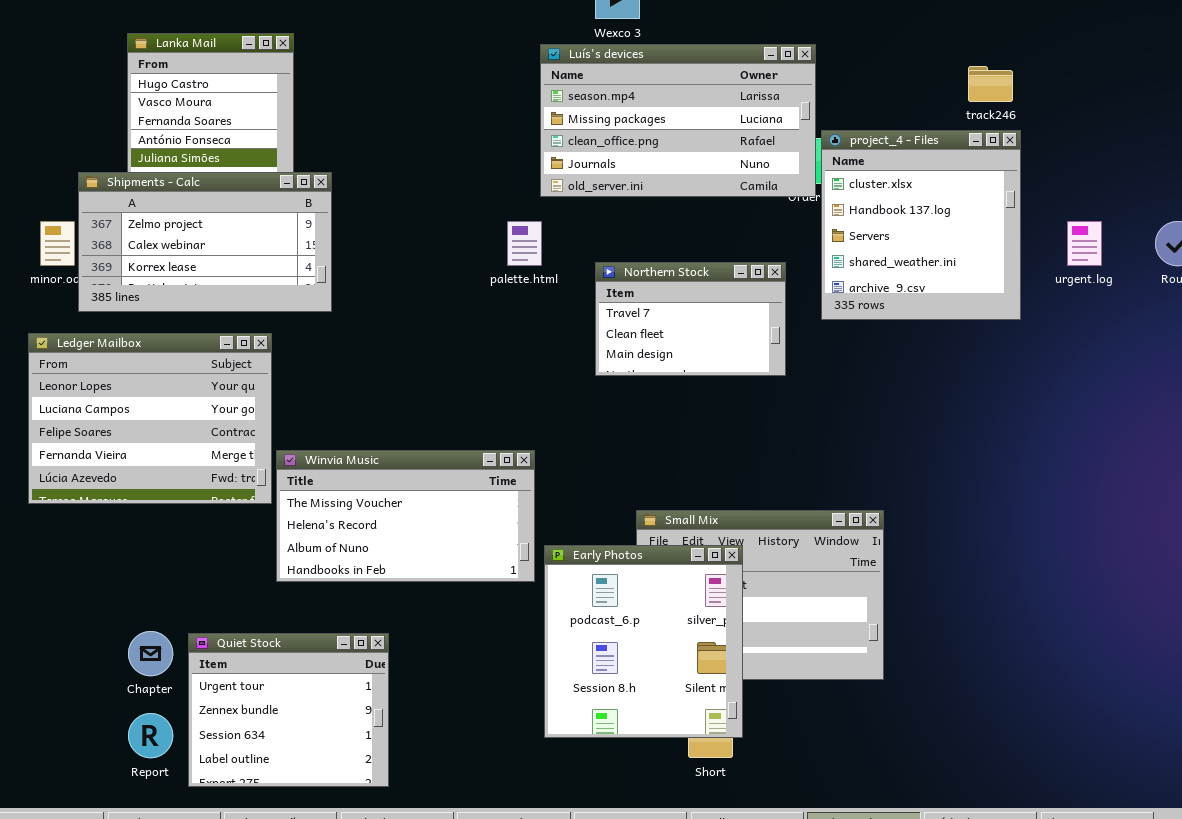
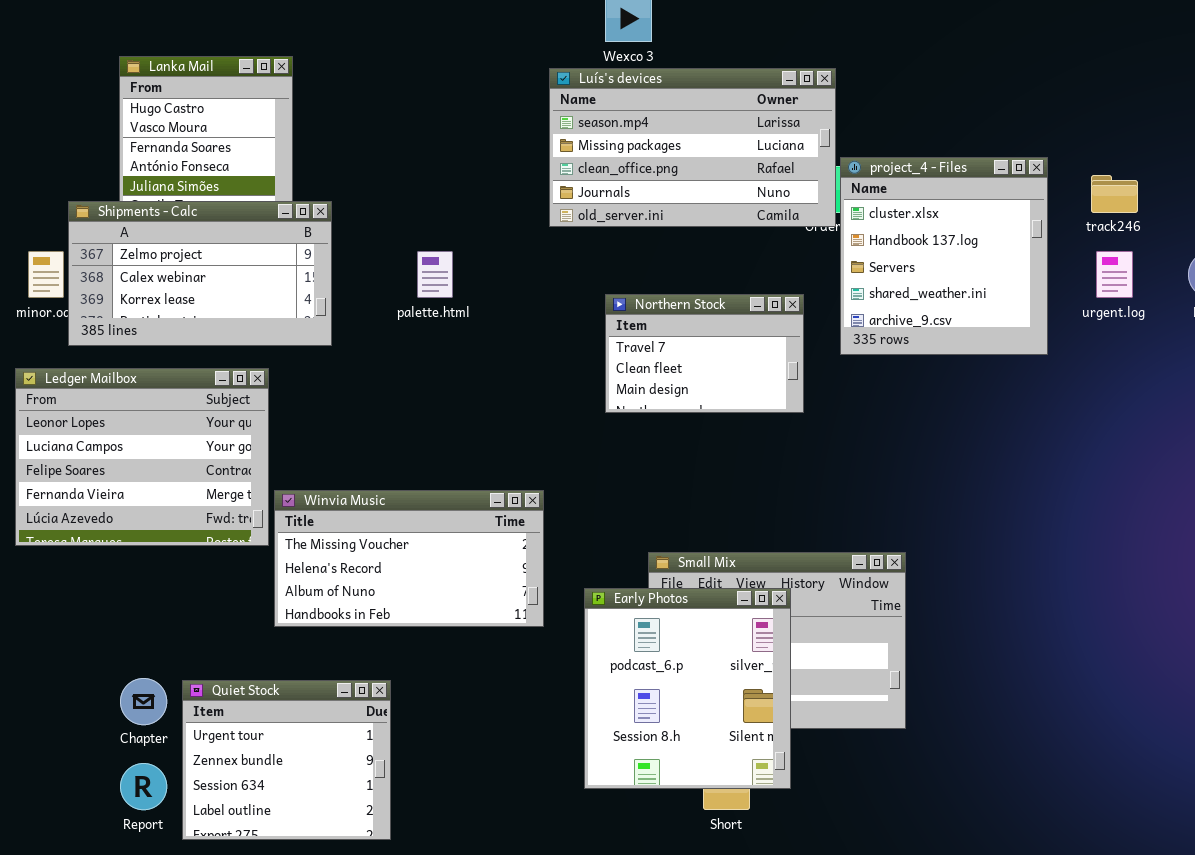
track246: [968,66,1013,102] -> [1091,175,1138,213], moved
palette.html: [507,221,542,266] -> [417,251,453,298], moved
Early Photos: [544,545,743,738] -> [584,588,791,789], moved

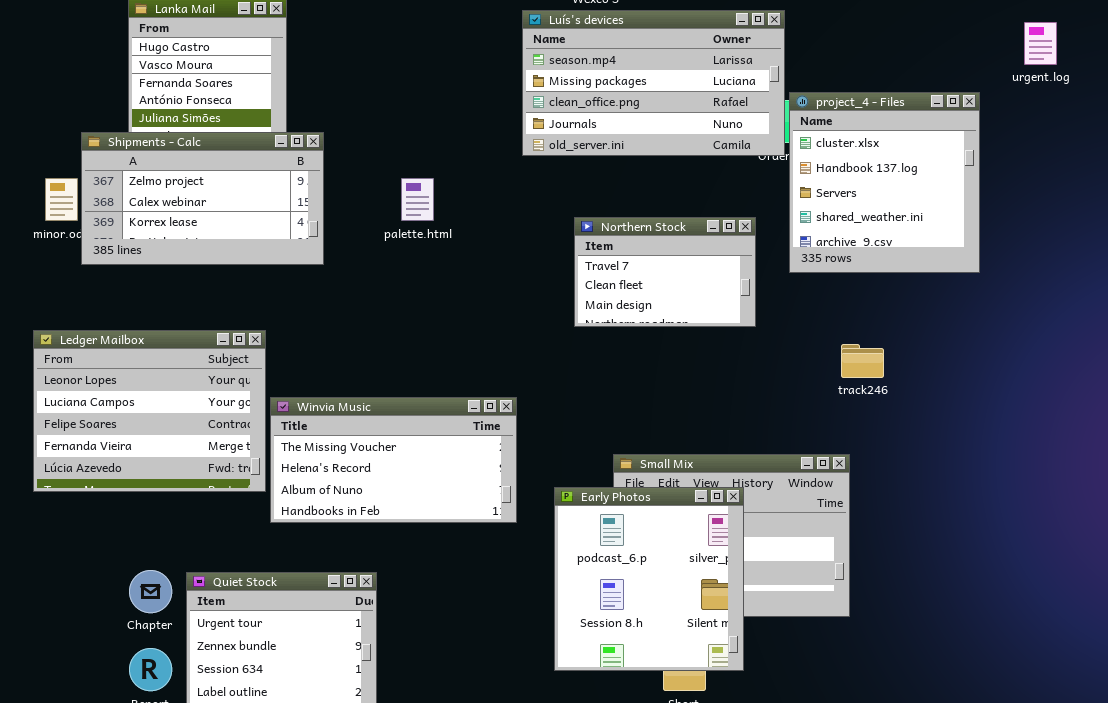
track246: [1091,175,1138,213] -> [841,344,884,378], moved
urgent.log: [1096,251,1133,298] -> [1024,22,1057,65], moved
Ledger Mailbox: [15,368,269,546] -> [33,330,266,492], moved

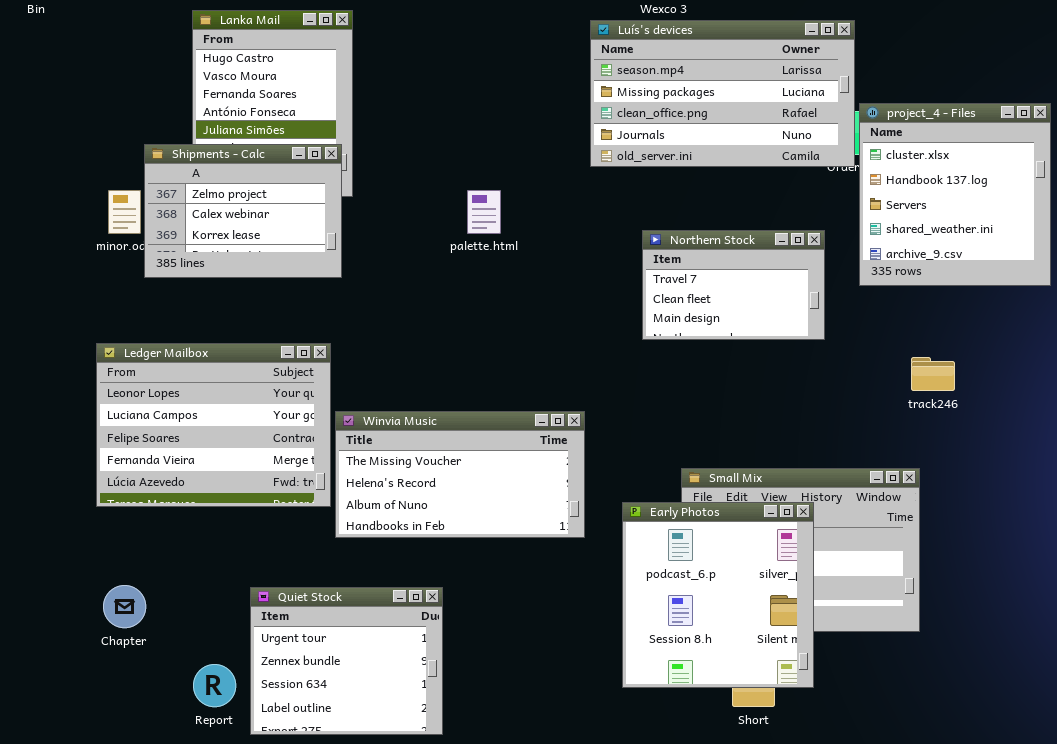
Shipments - Calc: [81,132,324,265] -> [144,144,342,278], resized
Chapter: [129,570,172,613] -> [103,585,146,628], moved

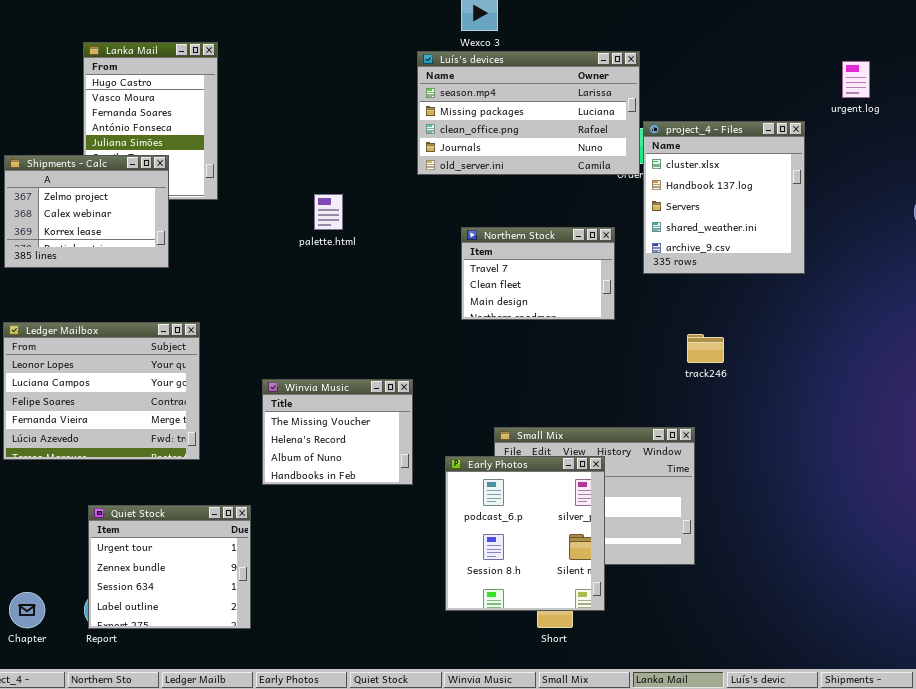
Shipments - Calc: [144,144,342,278] -> [4,155,169,268], moved
Winvia Music: [335,411,585,538] -> [262,379,413,485], resized
Chapter: [103,585,146,628] -> [9,592,45,628], moved
Quiet Stock: [250,587,443,735] -> [88,505,251,629], moved

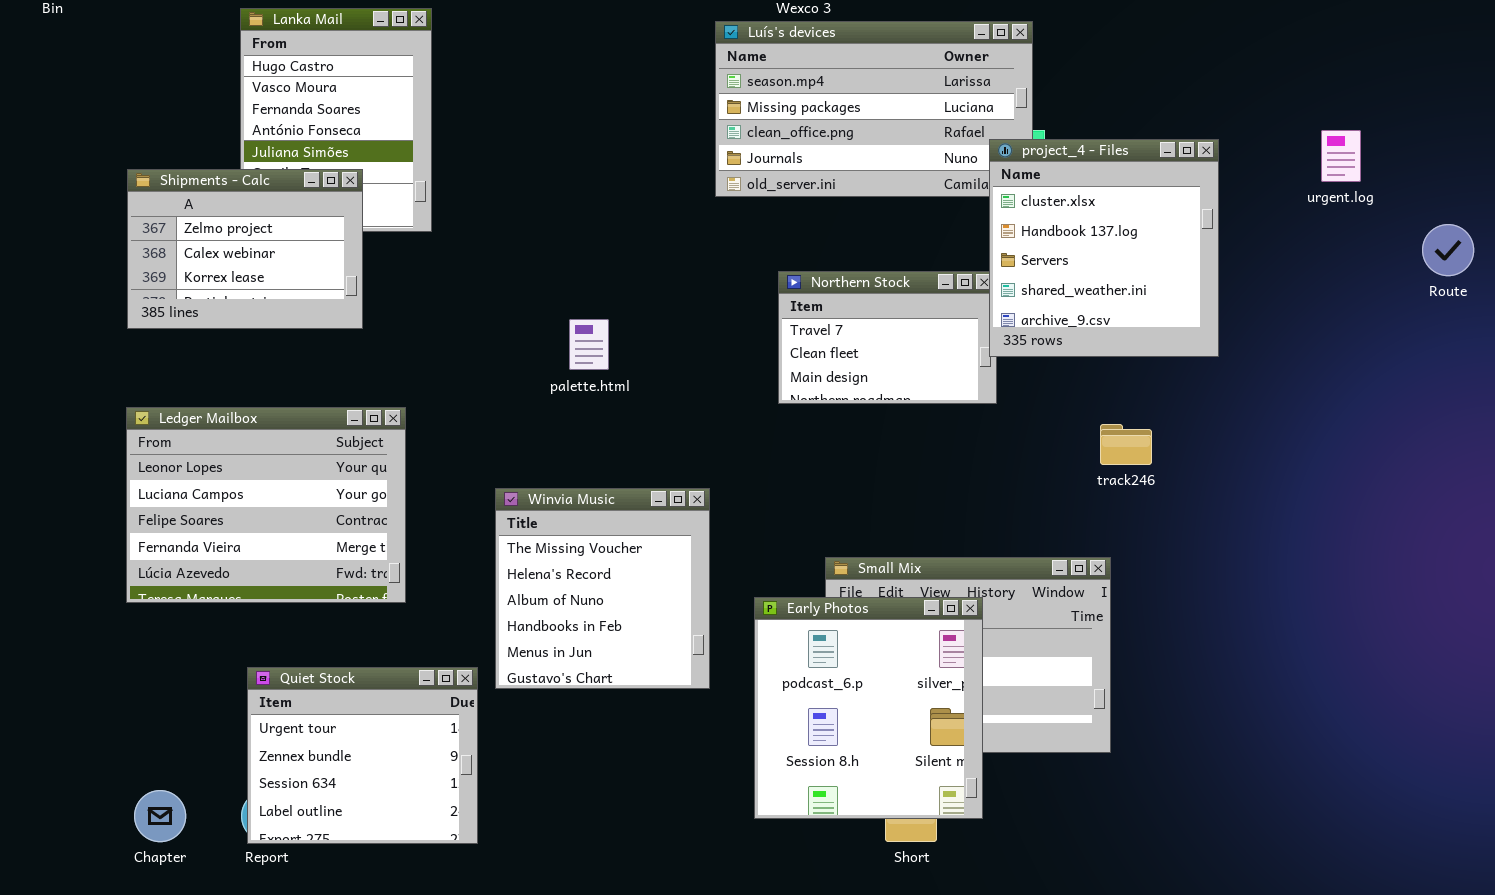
urgent.log: [842,61,870,98] -> [1321,130,1361,182], moved
project_4 - Files: [643,121,805,274] -> [989,139,1219,357], moved
palette.html: [314,194,343,230] -> [569,319,609,370], moved
Winvia Music: [262,379,413,485] -> [495,488,710,689], resized

